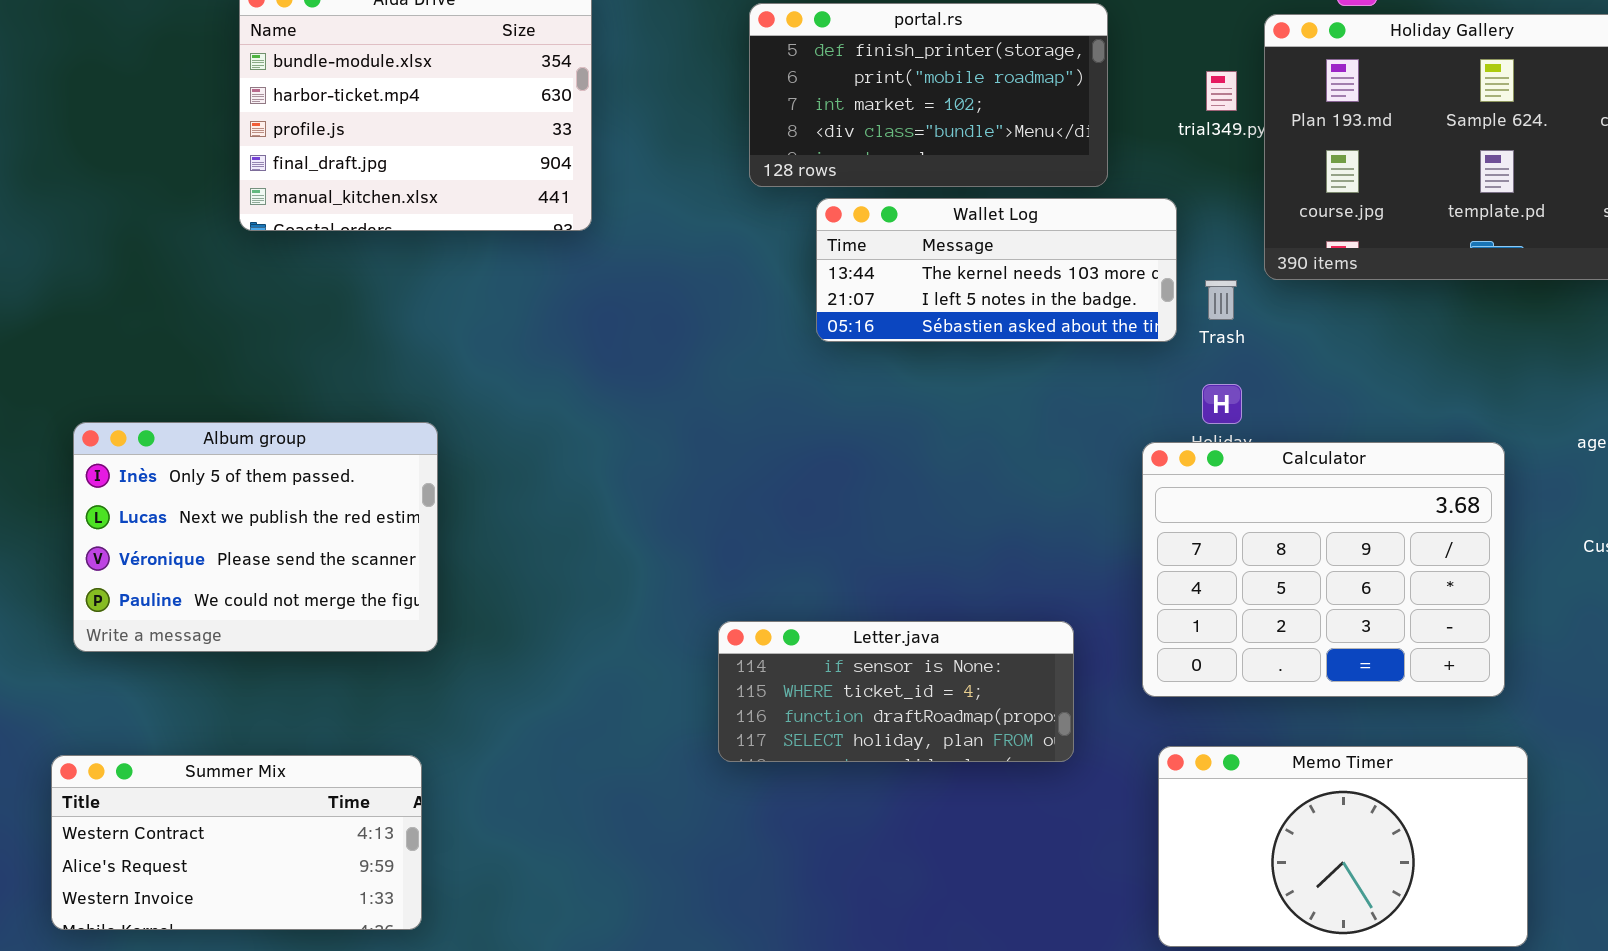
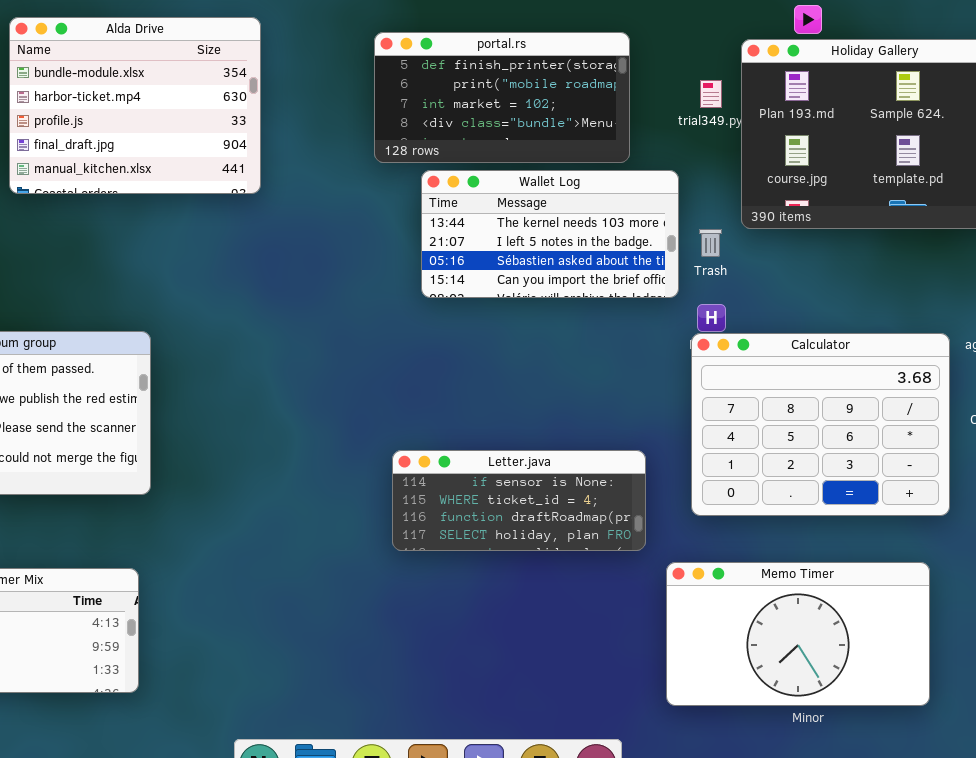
Wallet Log: [816,198,1177,342] -> [421,170,679,298], resized
Calculator: [1142,442,1505,697] -> [691,333,950,516], moved
Letter.java: [718,621,1074,762] -> [392,450,646,551], moved

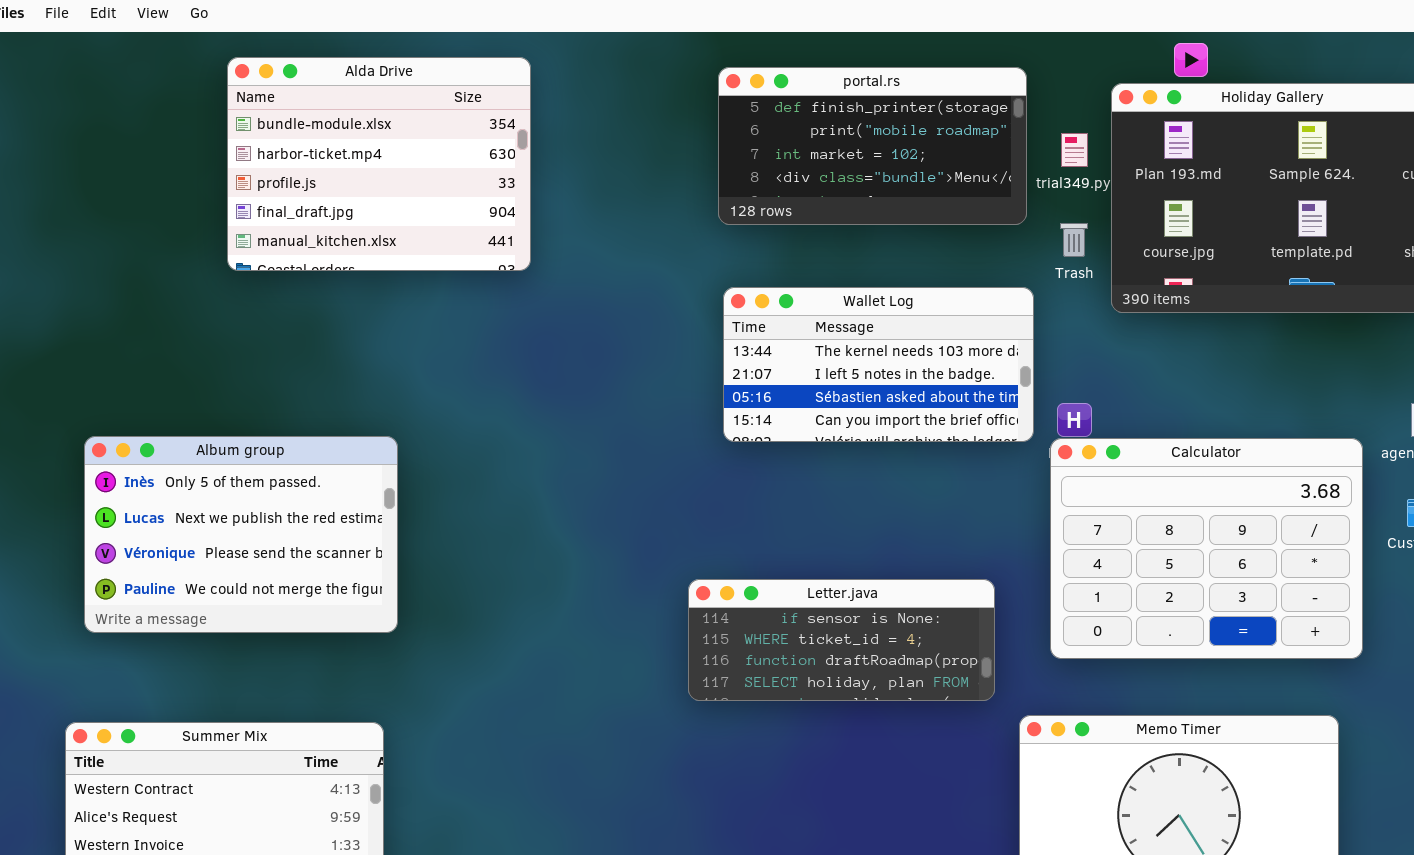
portal.rs: [374,32,630,163] -> [718,67,1027,225], moved
Wallet Log: [421,170,679,298] -> [723,287,1034,442], moved
Trash: [699,229,722,257] -> [1060,223,1088,257], moved

